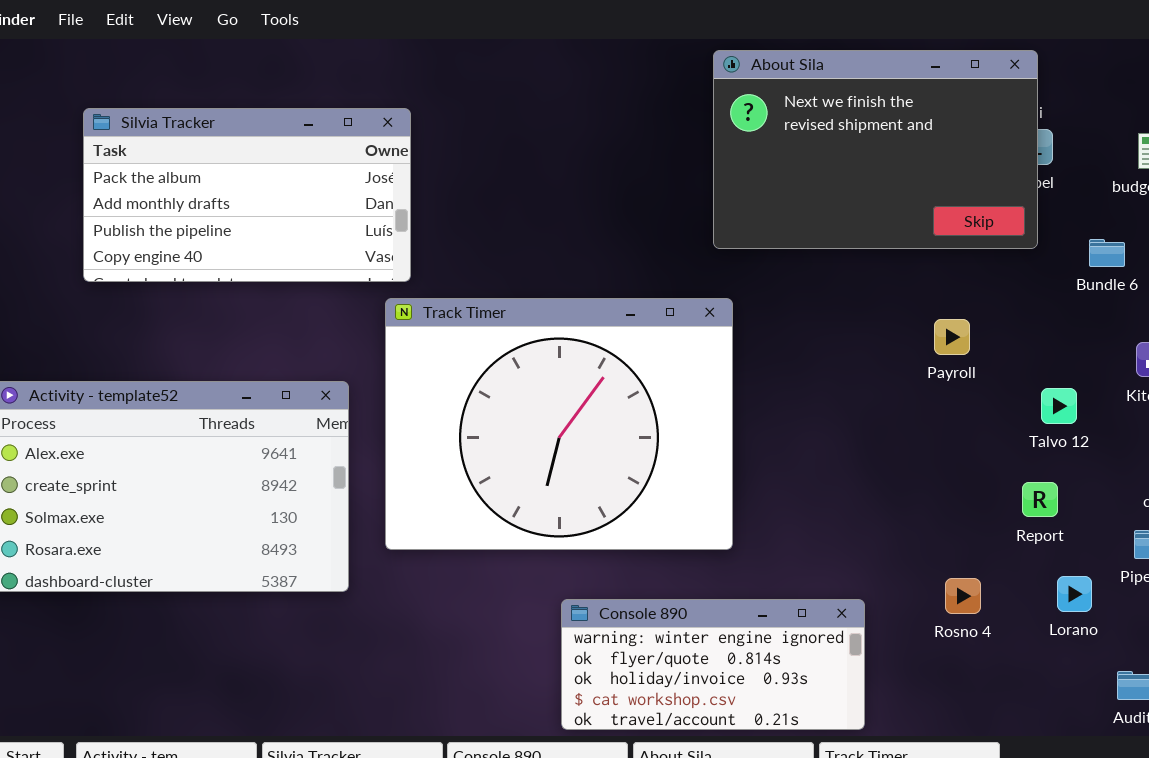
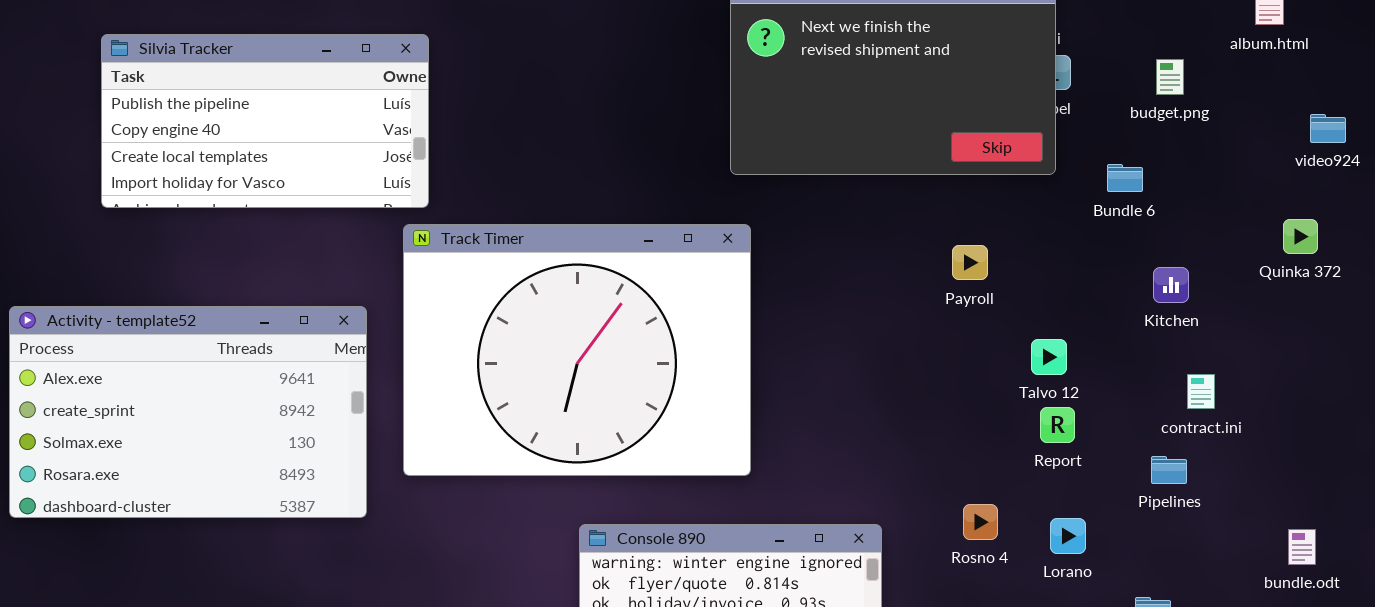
Silvia Tracker: [83,108,411,282] -> [101,34,429,208], scrolled down 2 rows
Talvo 12: [1041,388,1077,424] -> [1031,339,1067,375], moved
Lorano: [1057,576,1092,612] -> [1050,518,1086,554], moved

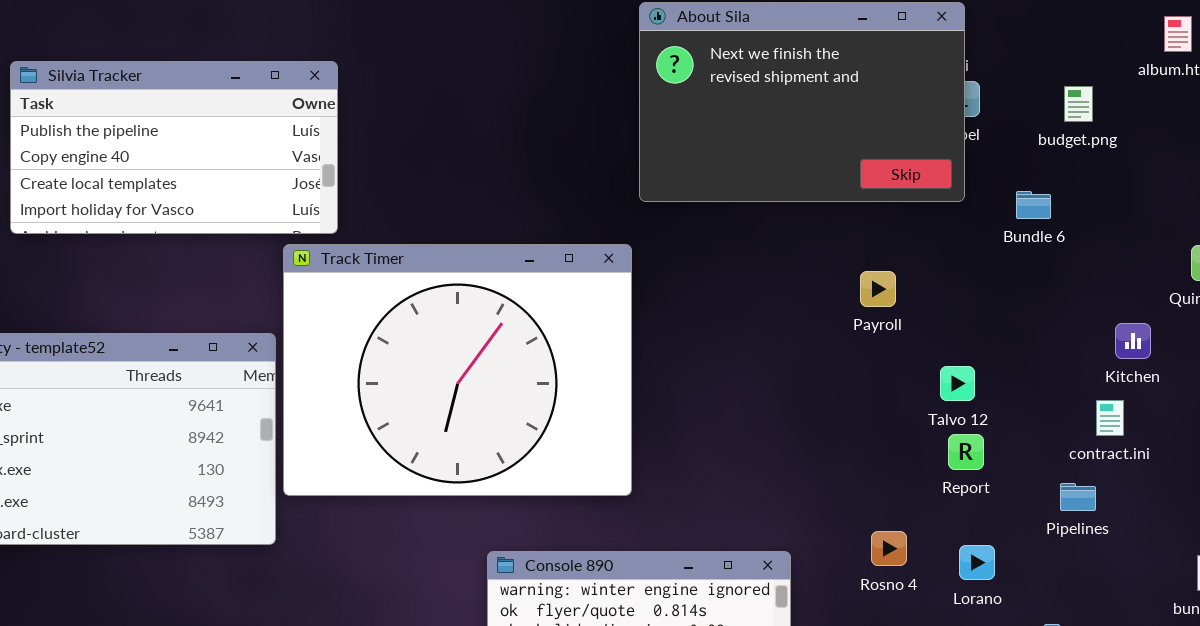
Track Timer: [403,224,751,476] -> [283,244,632,496], moved
Kitchen: [1153,267,1189,303] -> [1115,323,1151,359], moved

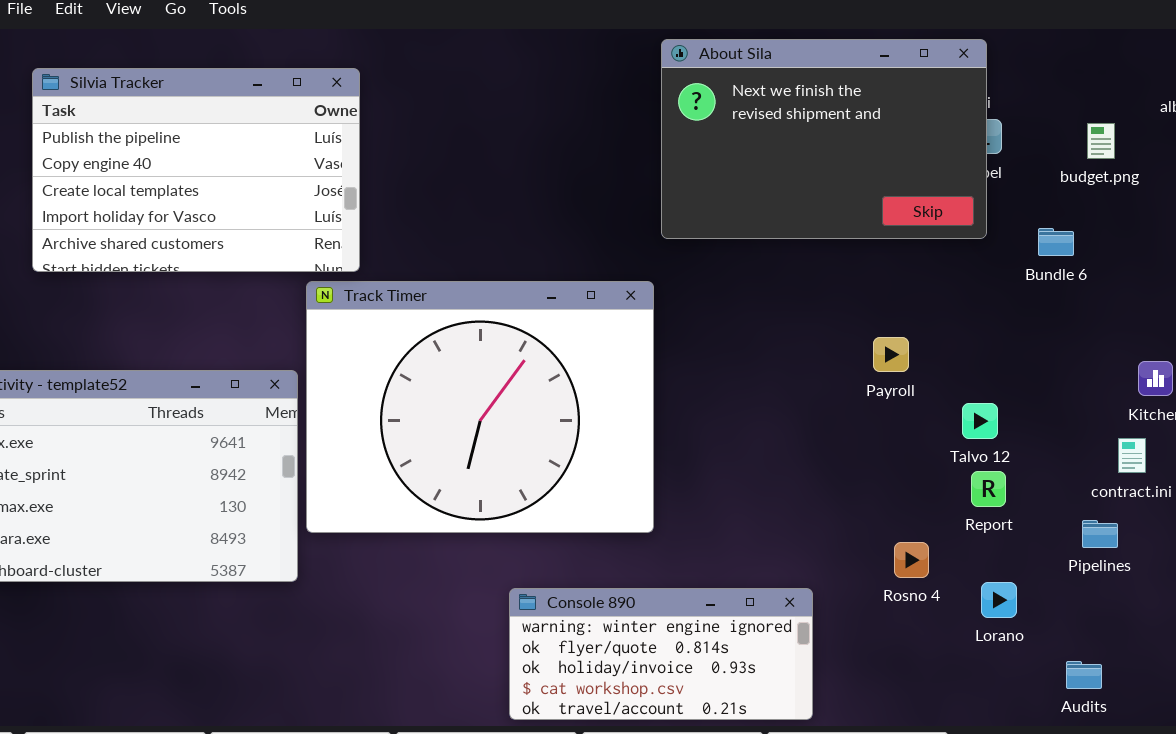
Silvia Tracker: [10,61,338,234] -> [32,68,360,272], resized
Payroll: [860,271,896,307] -> [873,337,909,372], moved
Rosno 4: [871,531,907,566] -> [894,542,929,578], moved

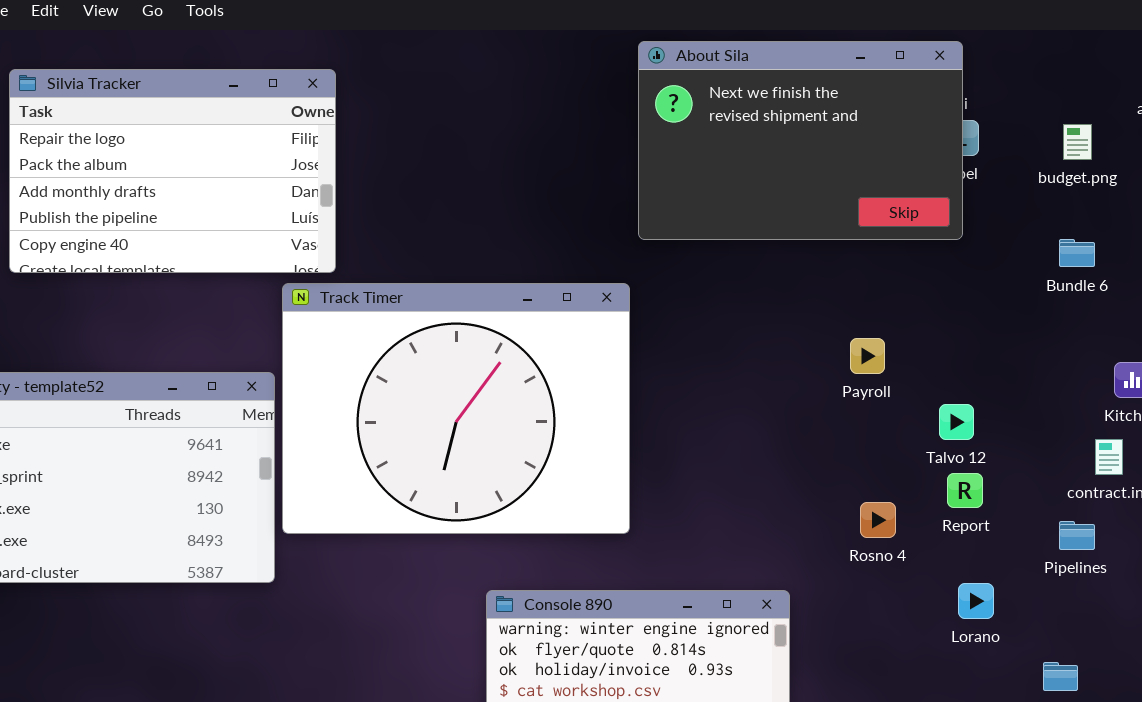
Silvia Tracker: [32,68,360,272] -> [9,69,336,273], scrolled up 3 rows
Bundle 6: [1038,228,1074,256] -> [1059,239,1095,267], moved
Rosno 4: [894,542,929,578] -> [860,502,896,538], moved

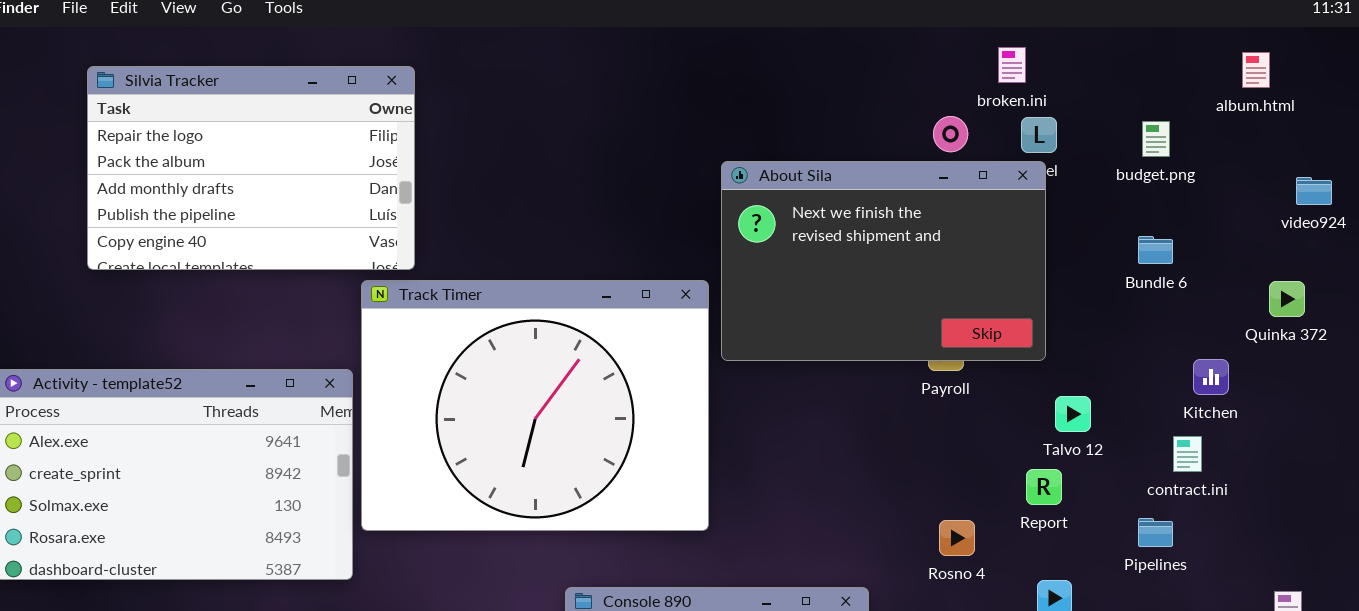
About Sila: [638,41,963,240] -> [721,161,1046,361], moved
Talvo 12: [939,404,974,440] -> [1055,396,1091,432], moved
Rosno 4: [860,502,896,538] -> [939,520,975,556], moved

